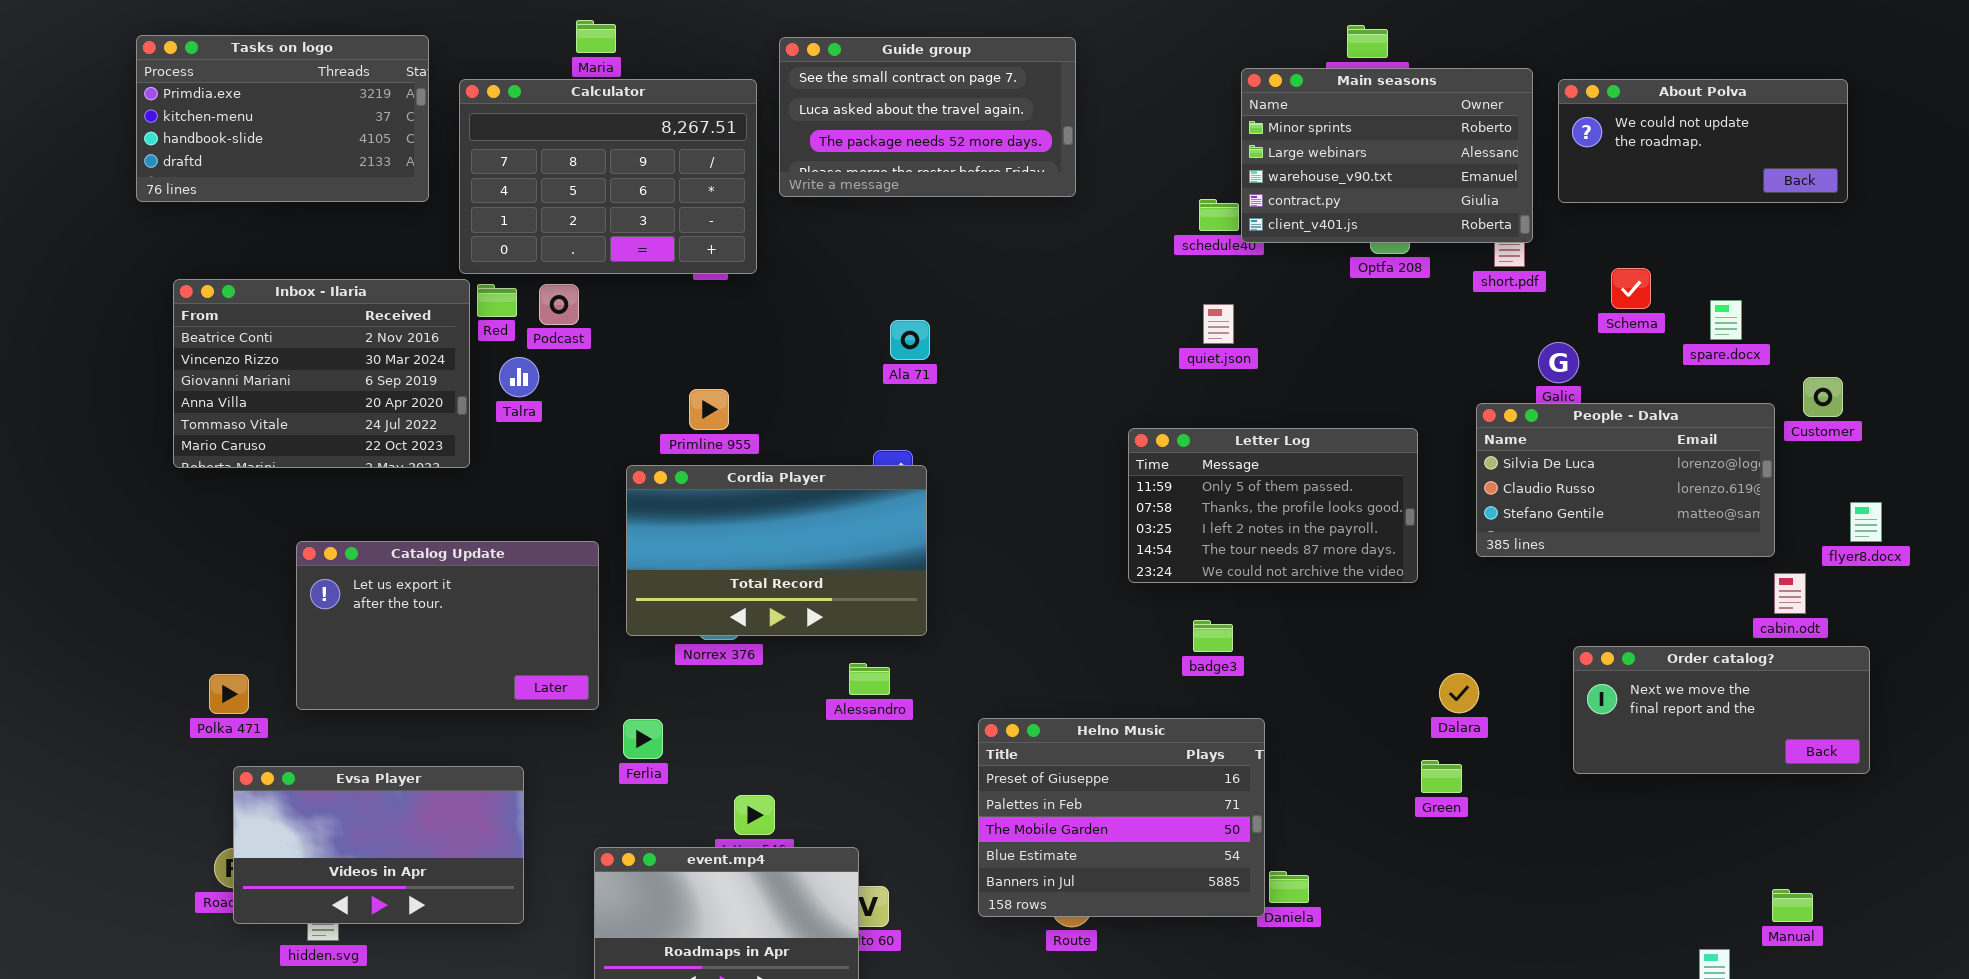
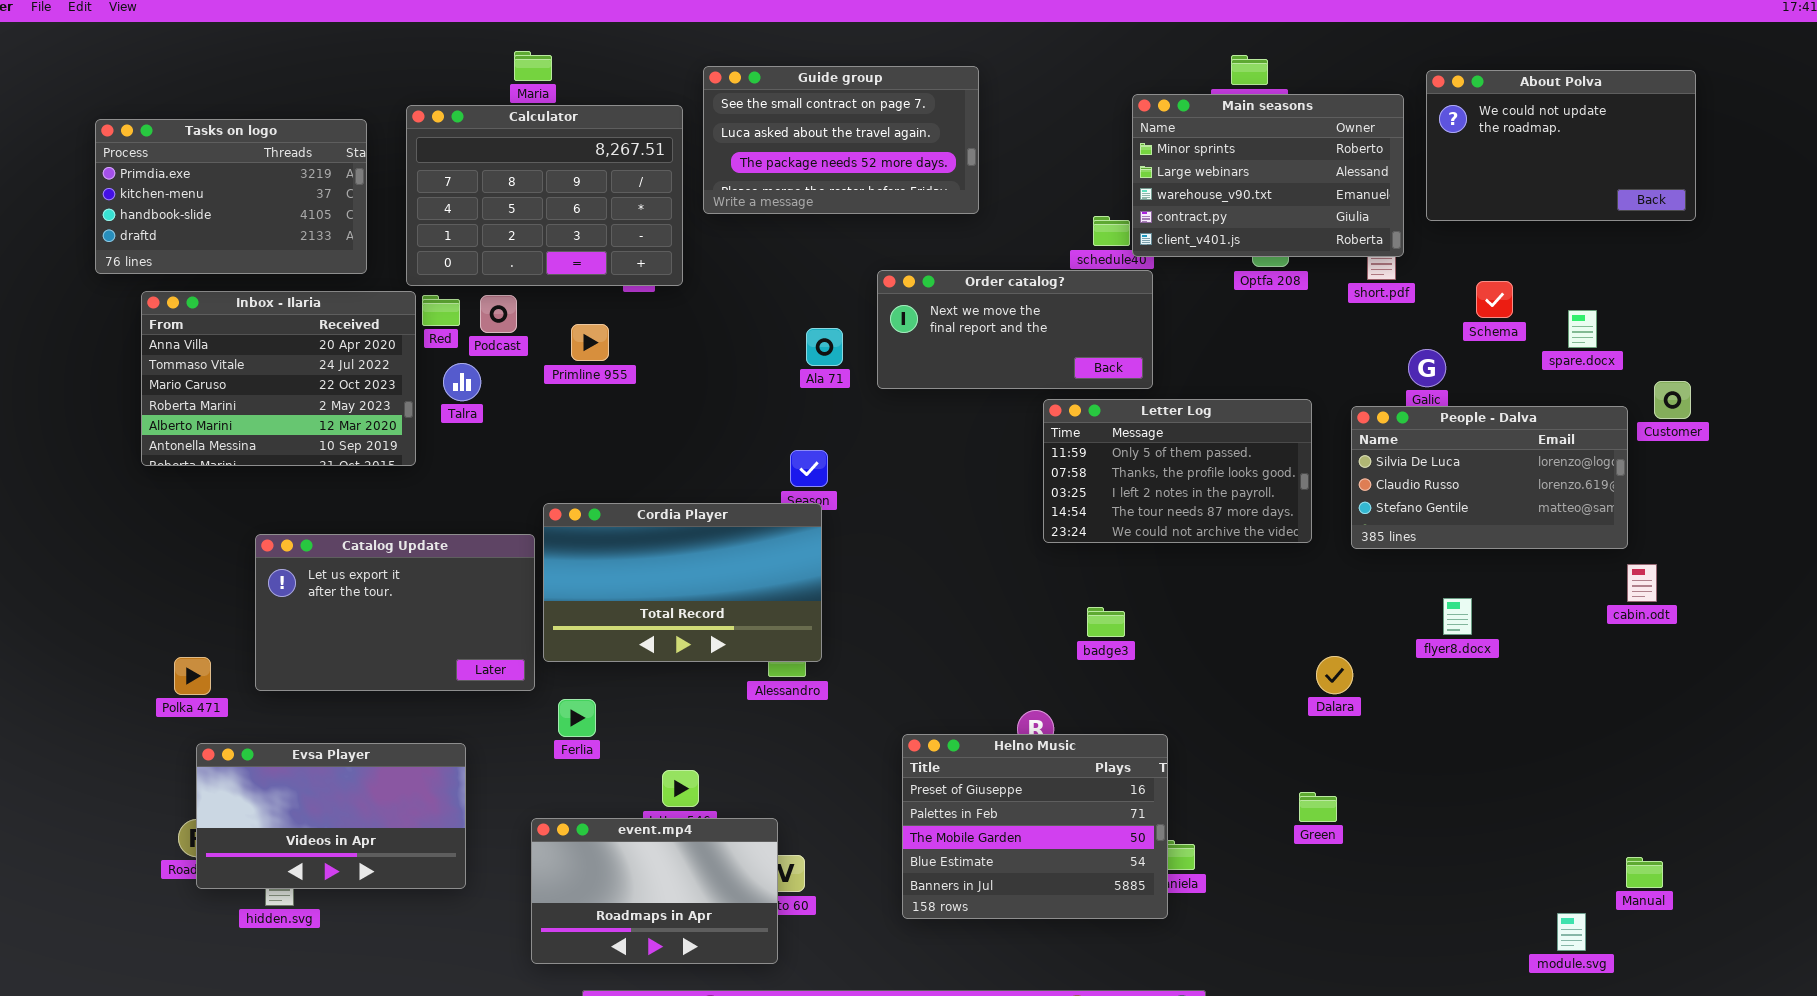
Tasks on logo: [136,35,429,202] -> [95,119,367,274], moved
About Polva: [1558,79,1848,203] -> [1426,70,1696,221], resized
Inbox - Ilaria: [173,279,470,468] -> [141,291,416,466], scrolled down 3 rows
Primline 955: [689,389,729,430] -> [571,324,609,361], moved
Letter Log: [1128,428,1418,583] -> [1043,399,1312,543], moved
Cordia Player: [626,465,927,636] -> [543,503,822,662], moved
flyer8.docx: [1850,502,1882,542] -> [1443,598,1472,635], moved
Order catalog?: [1573,646,1870,774] -> [877,270,1153,389], moved
Helno Music: [978,718,1265,917] -> [902,734,1168,919], moved
Green: [1421,760,1462,793] -> [1299,792,1337,822], moved

